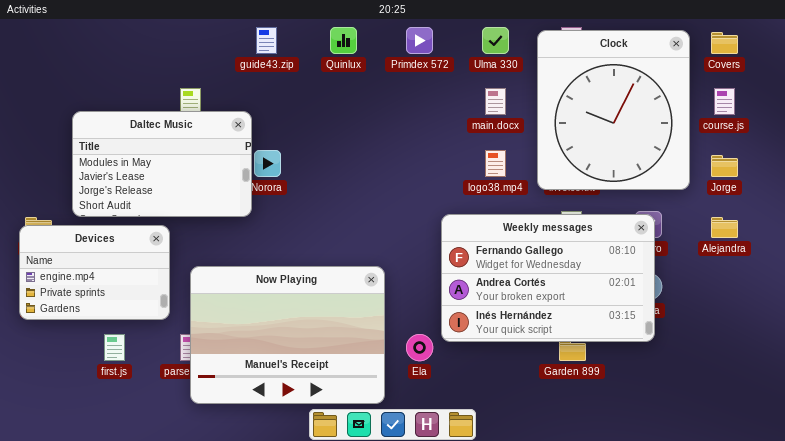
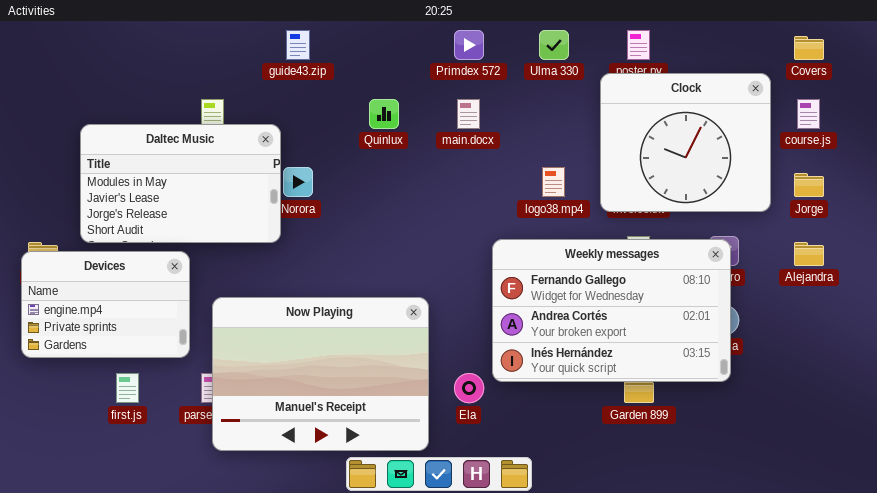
Quinlux: [330,27,357,54] -> [369,99,399,129], moved
Clock: [537,30,690,190] -> [600,73,771,212], resized
main.docx: [485,88,506,115] -> [457,99,480,129], moved

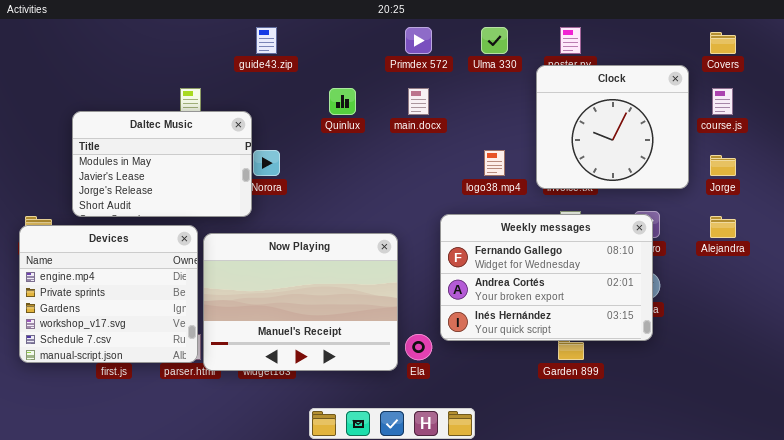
Devices: [21,251,190,358] -> [19,225,198,363], resized
Now Playing: [212,297,429,451] -> [203,233,398,371], moved

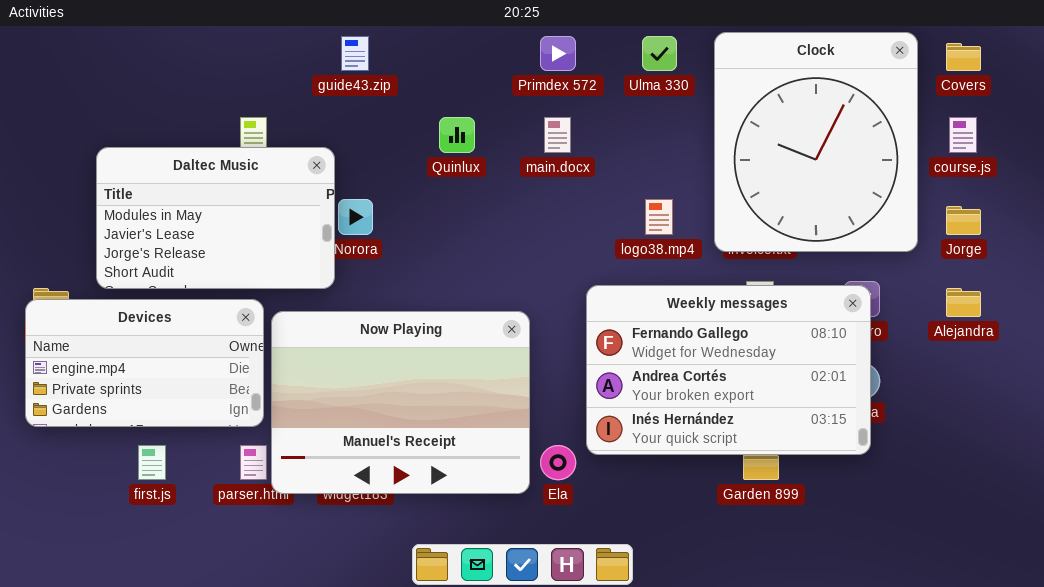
Clock: [536,65,689,189] -> [714,32,918,252], resized
Devices: [19,225,198,363] -> [25,299,264,427], resized

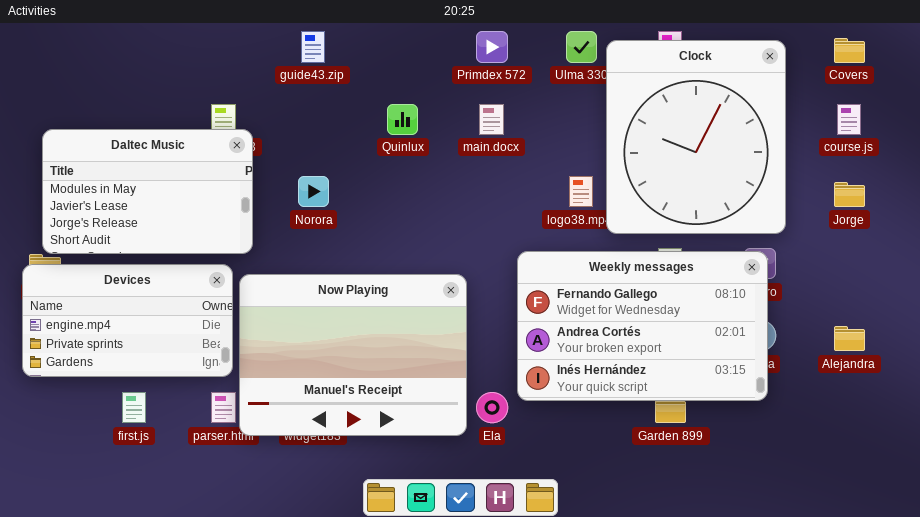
Clock: [714,32,918,252] -> [606,40,786,234], moved
Daltec Music: [96,147,335,289] -> [42,129,253,254], moved
Alejandra: [946,288,981,317] -> [834,326,865,351], moved

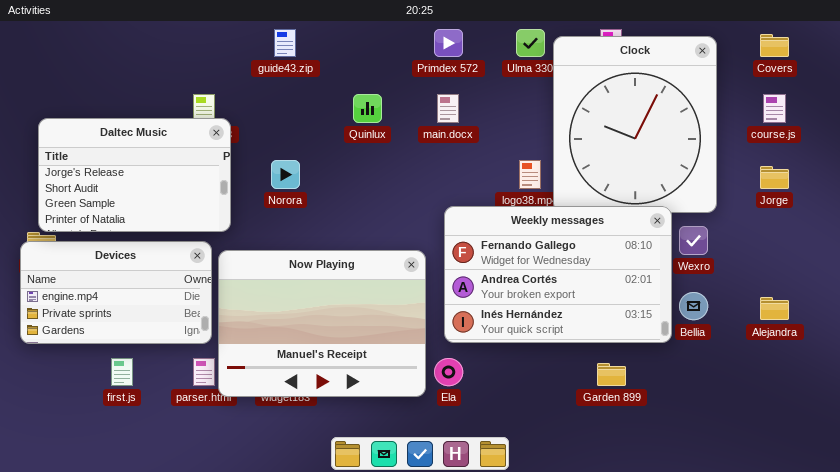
Daltec Music: [42,129,253,254] -> [38,118,231,232], scrolled down 2 rows
Weekly messages: [517,251,768,401] -> [444,206,672,343], moved

